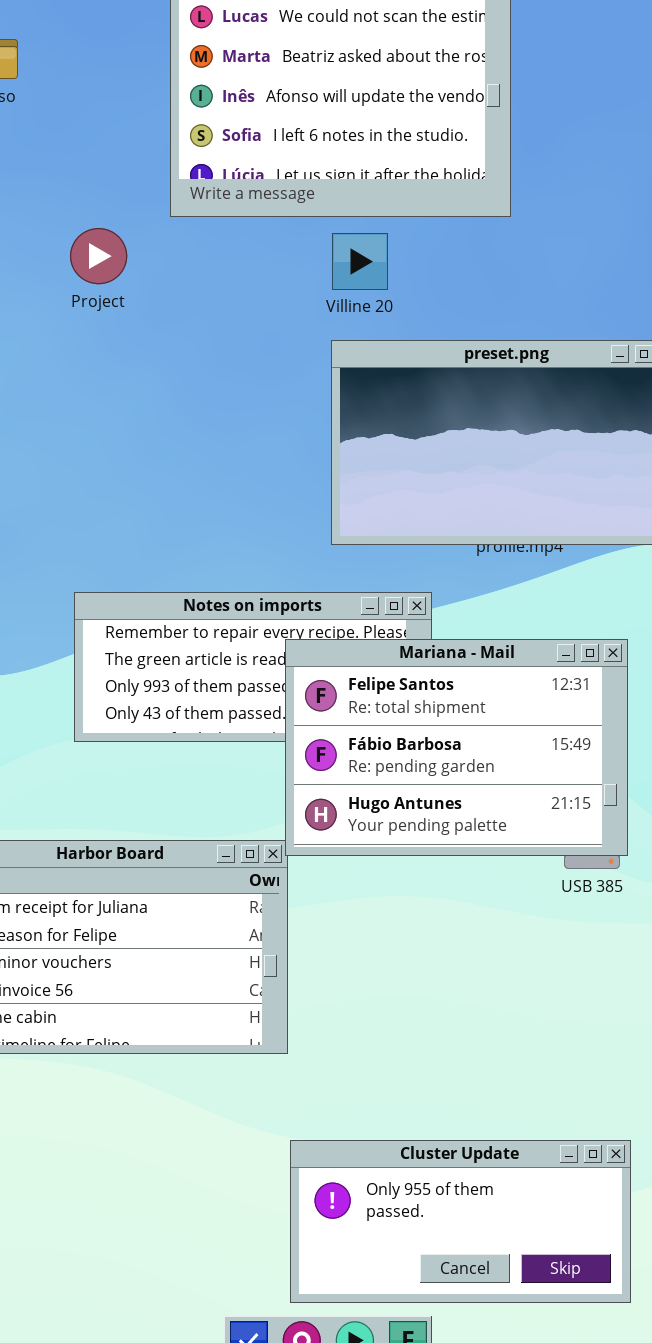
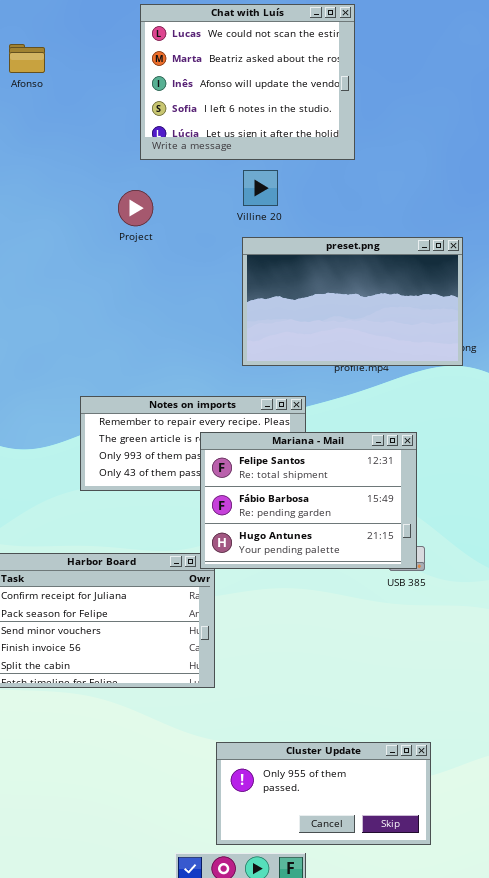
Project: [70,228,127,284] -> [118,190,153,226], moved
Mariana - Mail: [285,639,628,856] -> [200,432,417,569], moved

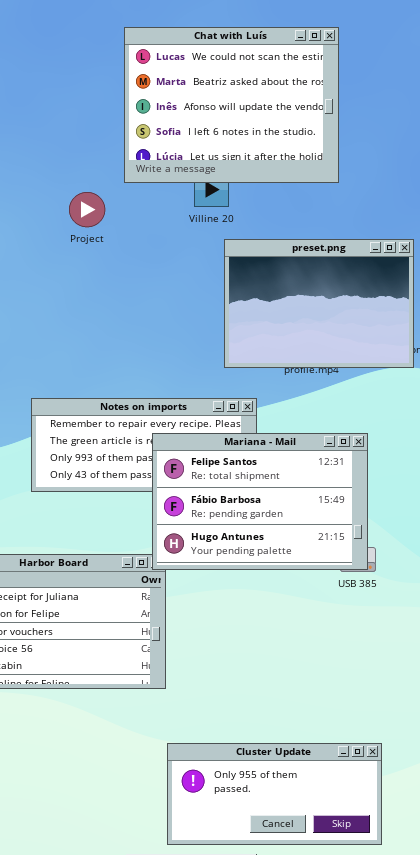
Chat with Luís: [140,4,355,160] -> [124,27,339,183], moved
preset.png: [242,237,463,366] -> [224,239,414,368], resized

